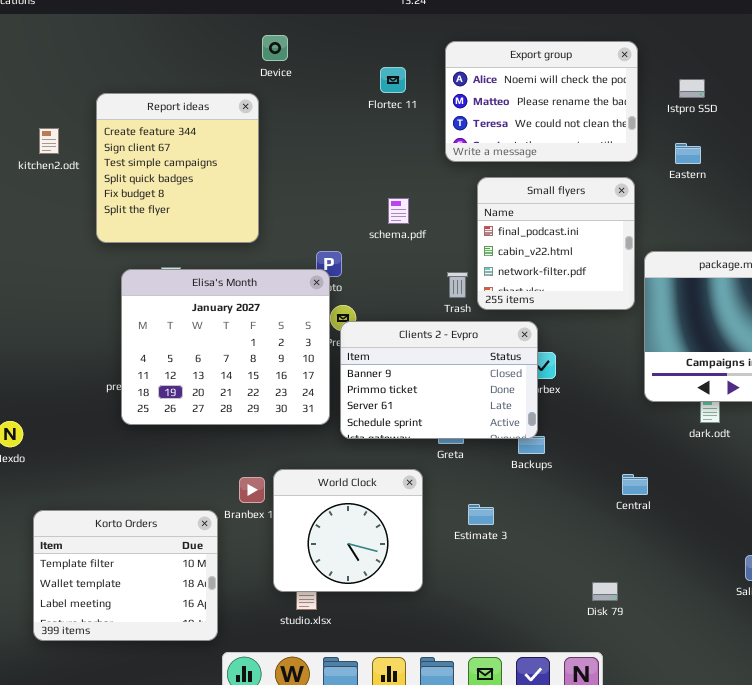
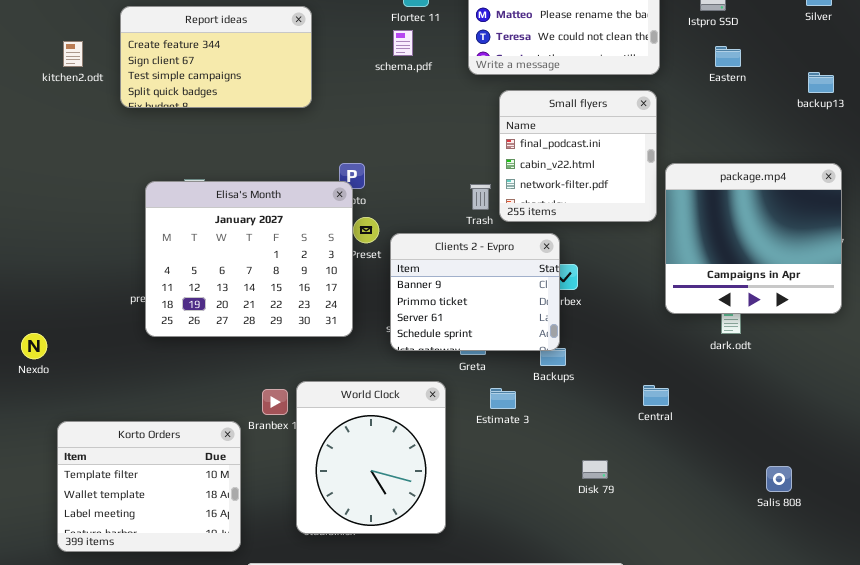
Report ideas: [96,93,259,243] -> [120,6,312,108], resized
Eastern: [675,143,701,164] -> [715,46,741,67], moved
schema.pdf: [388,198,409,224] -> [393,30,413,56], moved
Clients 2 - Evpro: [340,321,538,439] -> [390,233,560,351], resized
World Clock: [273,469,423,592] -> [296,381,446,534], resized
Estimate 3: [468,504,494,525] -> [490,388,516,409], moved
Disk 79: [592,582,618,601] -> [582,460,608,479], moved

